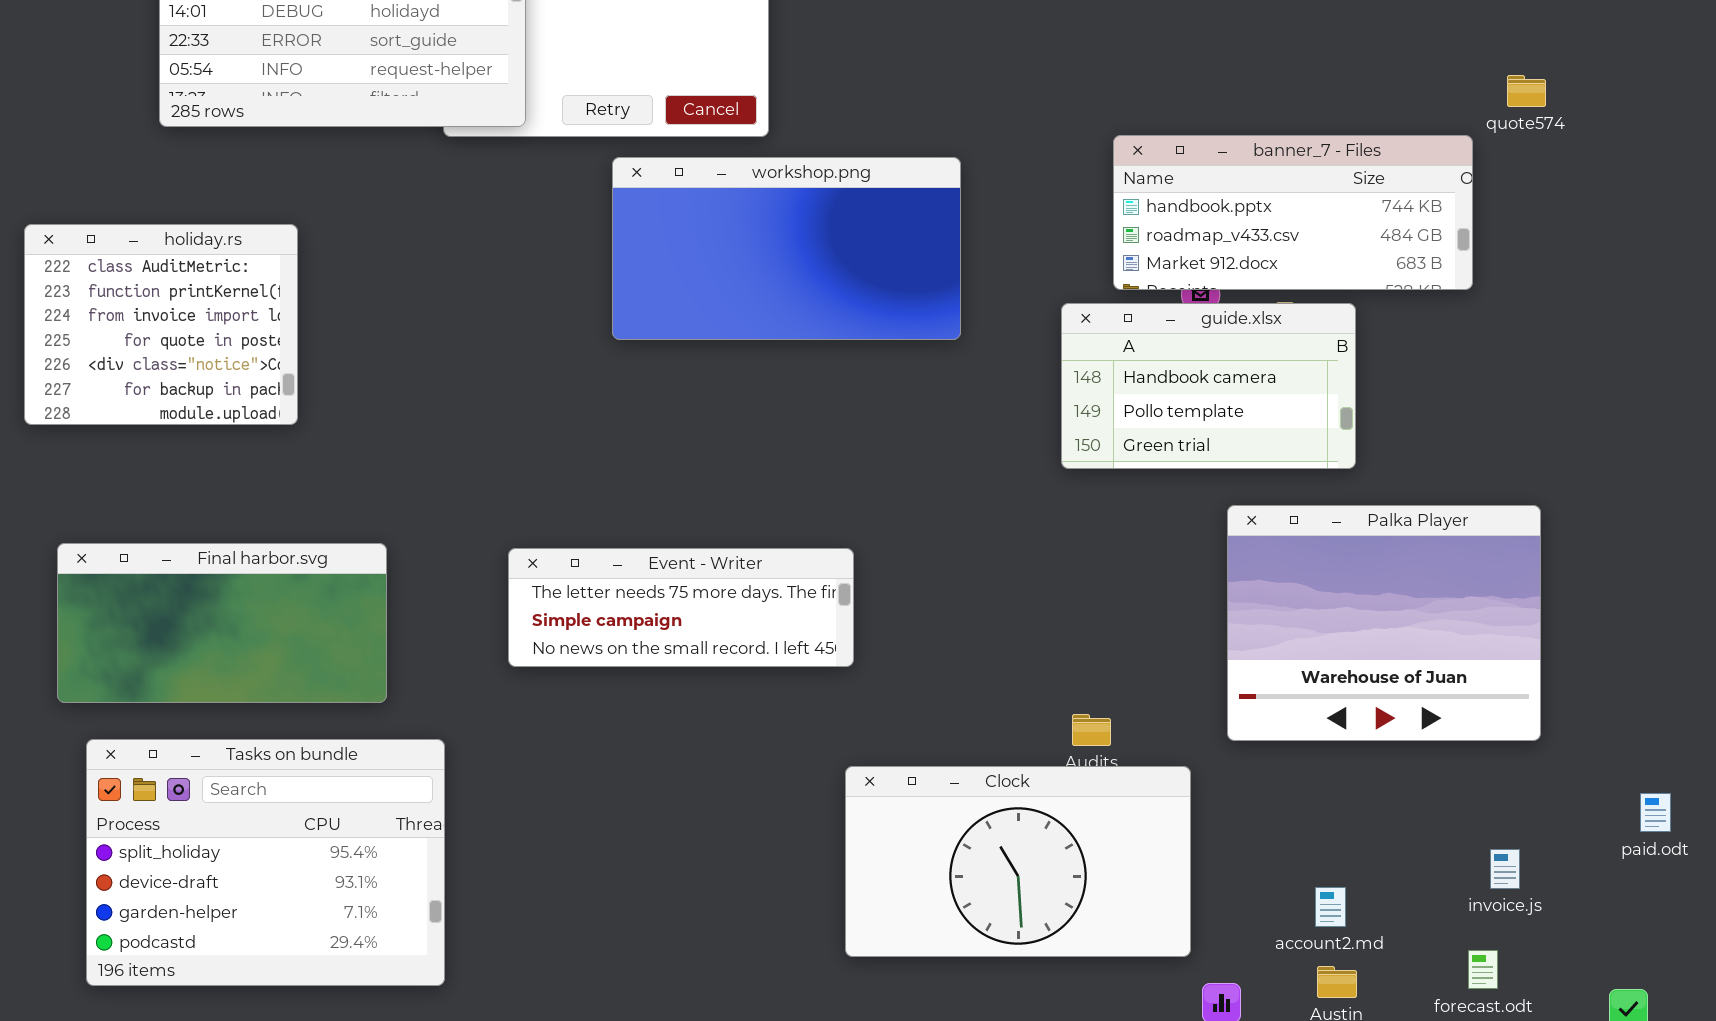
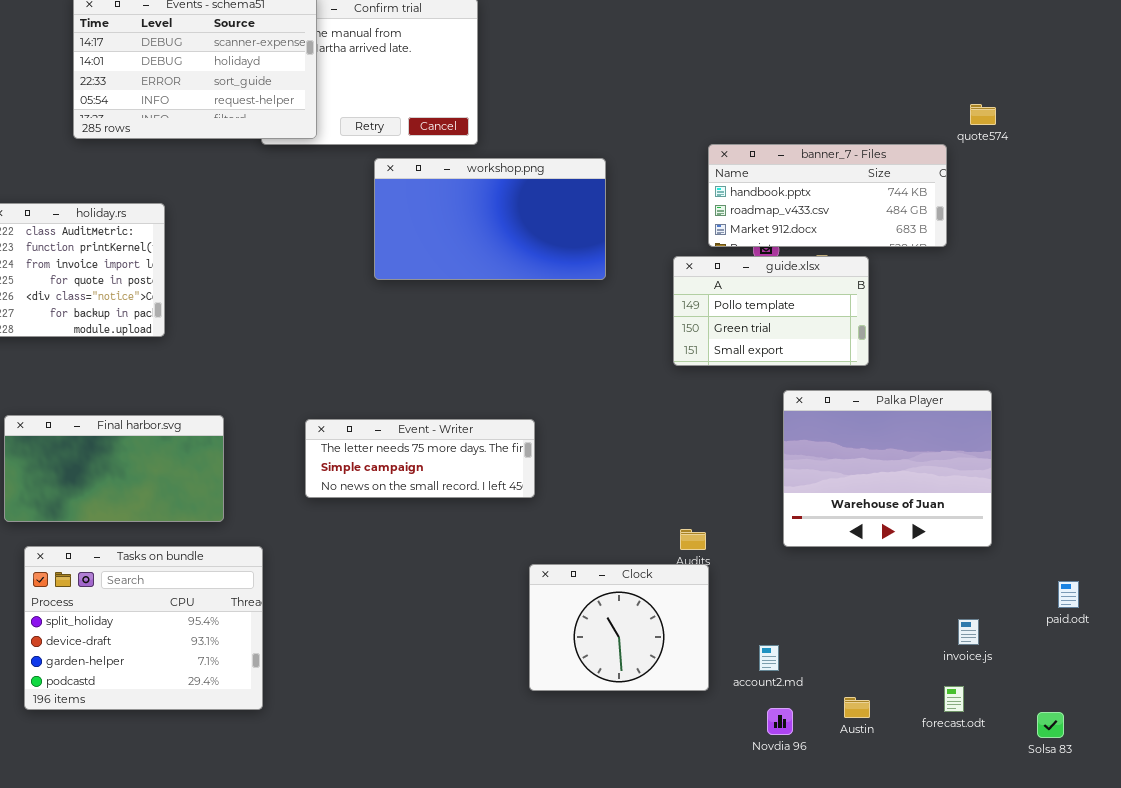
guide.xlsx: [1061,303,1356,469] -> [673,256,869,366], scrolled down 1 row
Clock: [845,766,1191,957] -> [529,564,709,691], resized
account2.md: [1315,887,1346,927] -> [759,645,779,671], moved

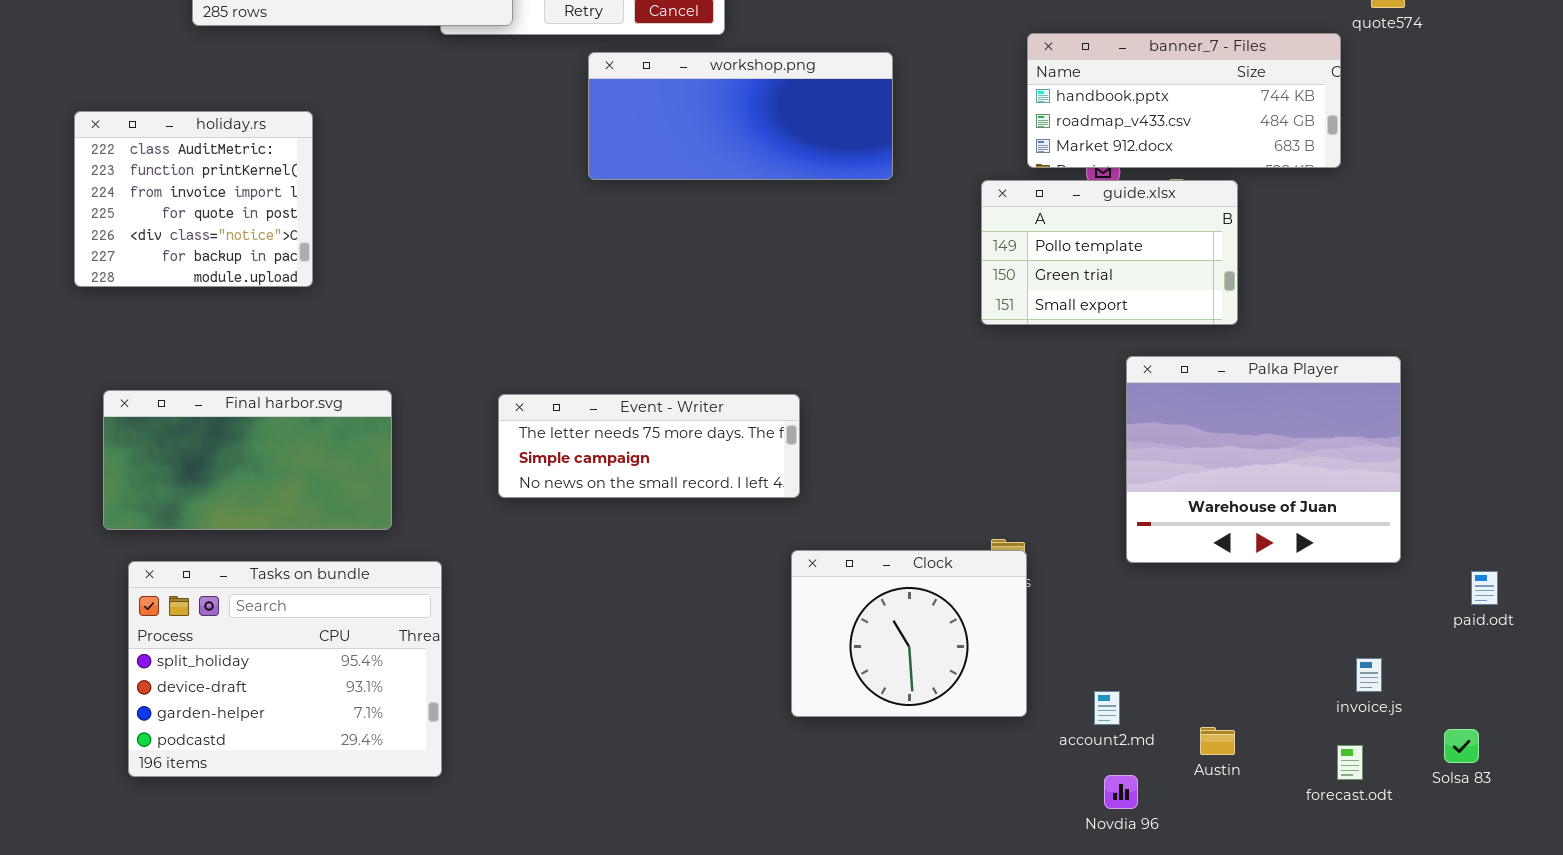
workshop.png: [374,158,606,280] -> [588,52,893,180], resized
Clock: [529,564,709,691] -> [791,550,1027,717], moved
paid.odt: [1058,581,1079,608] -> [1471,571,1498,605], moved
Austin: [844,697,870,718] -> [1200,727,1235,755], moved
Solsa 83: [1037,712,1064,738] -> [1444,729,1479,763], moved

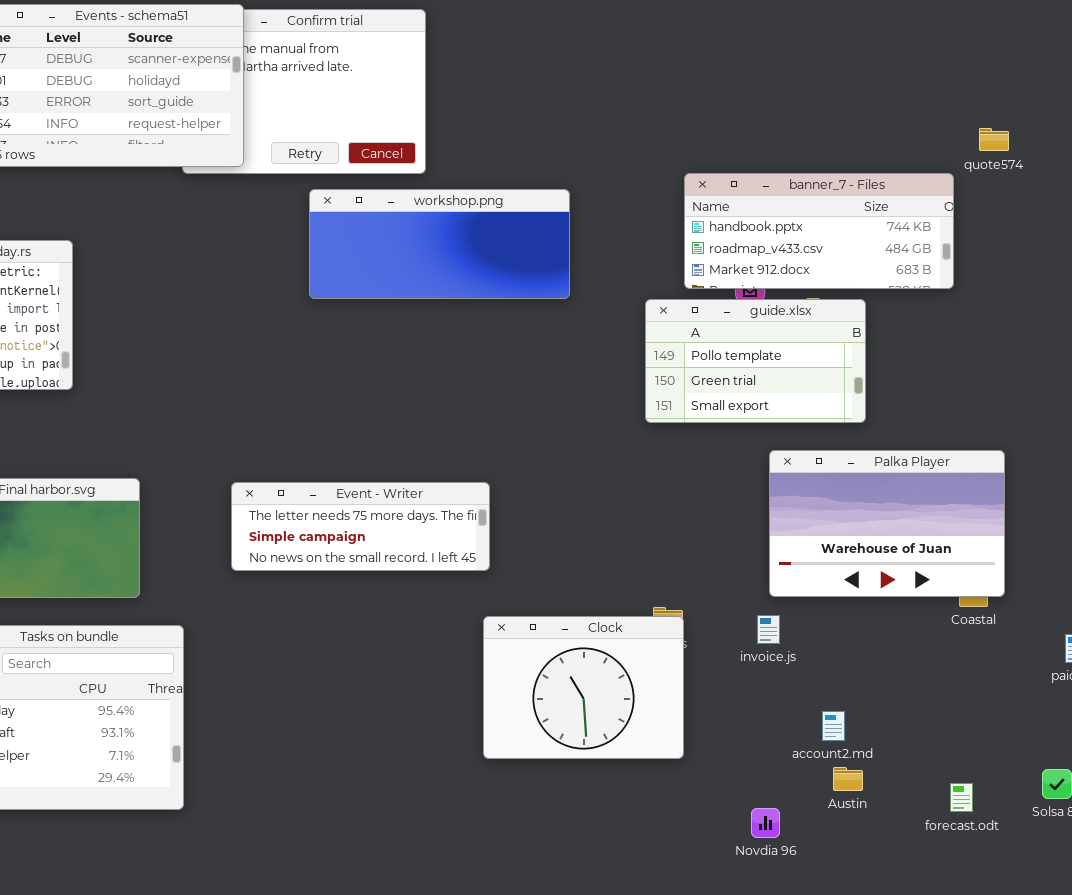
Palka Player: [1126,356,1401,563] -> [769,450,1005,597], resized
invoice.js: [1356,658,1382,692] -> [757,615,780,644], moved
account2.md: [1094,691,1120,725] -> [822,711,845,741], moved

